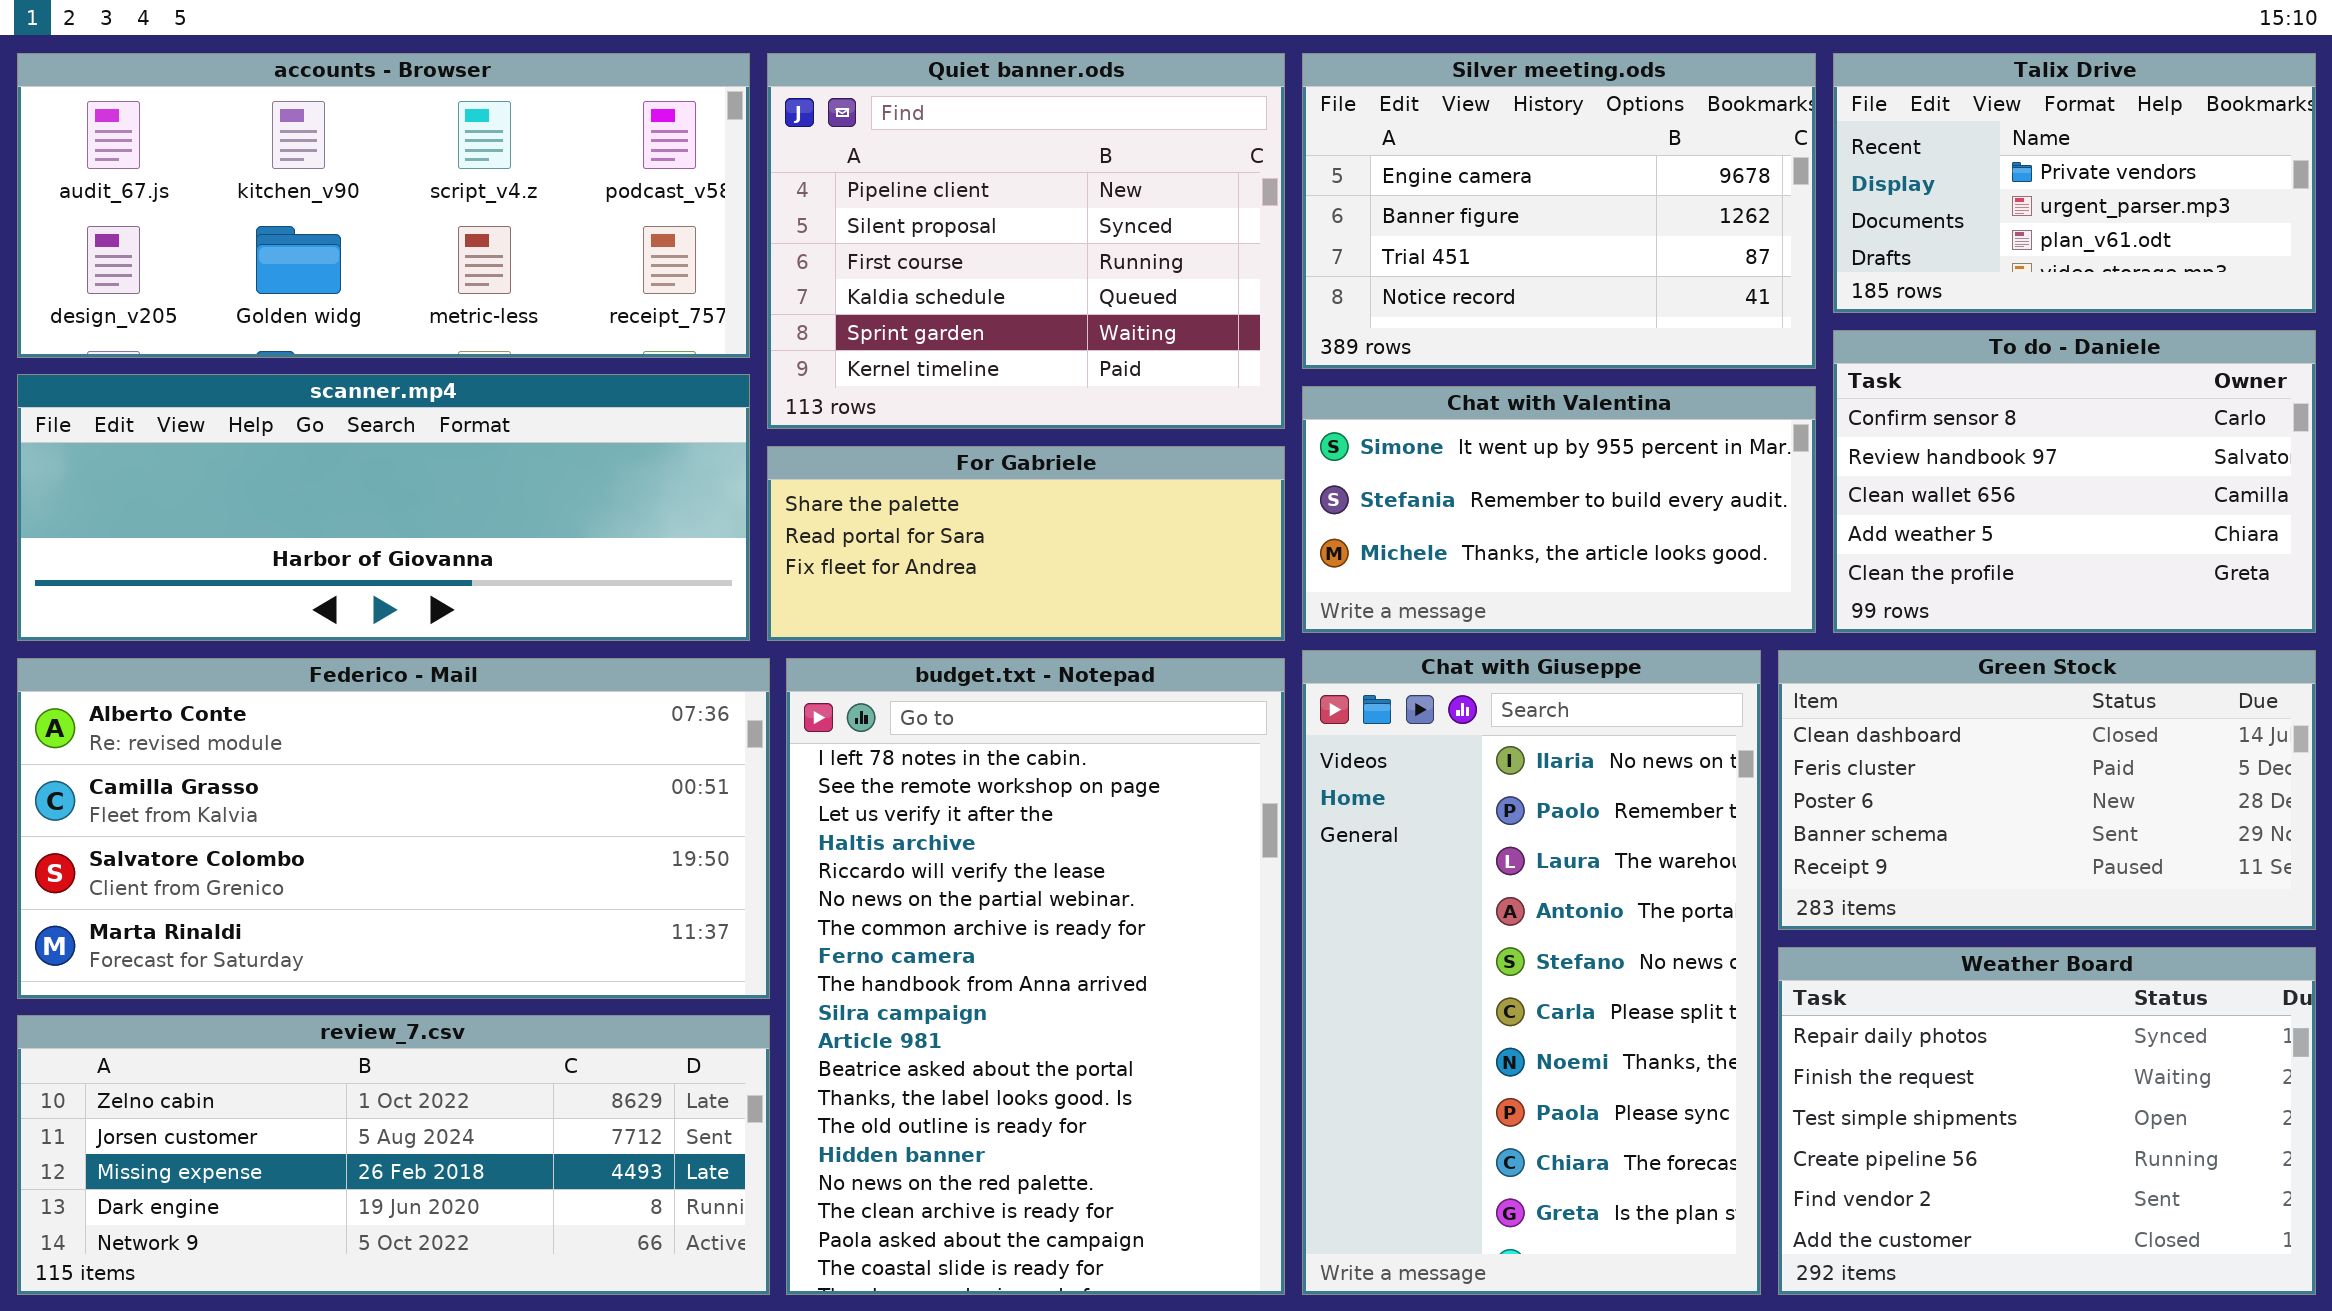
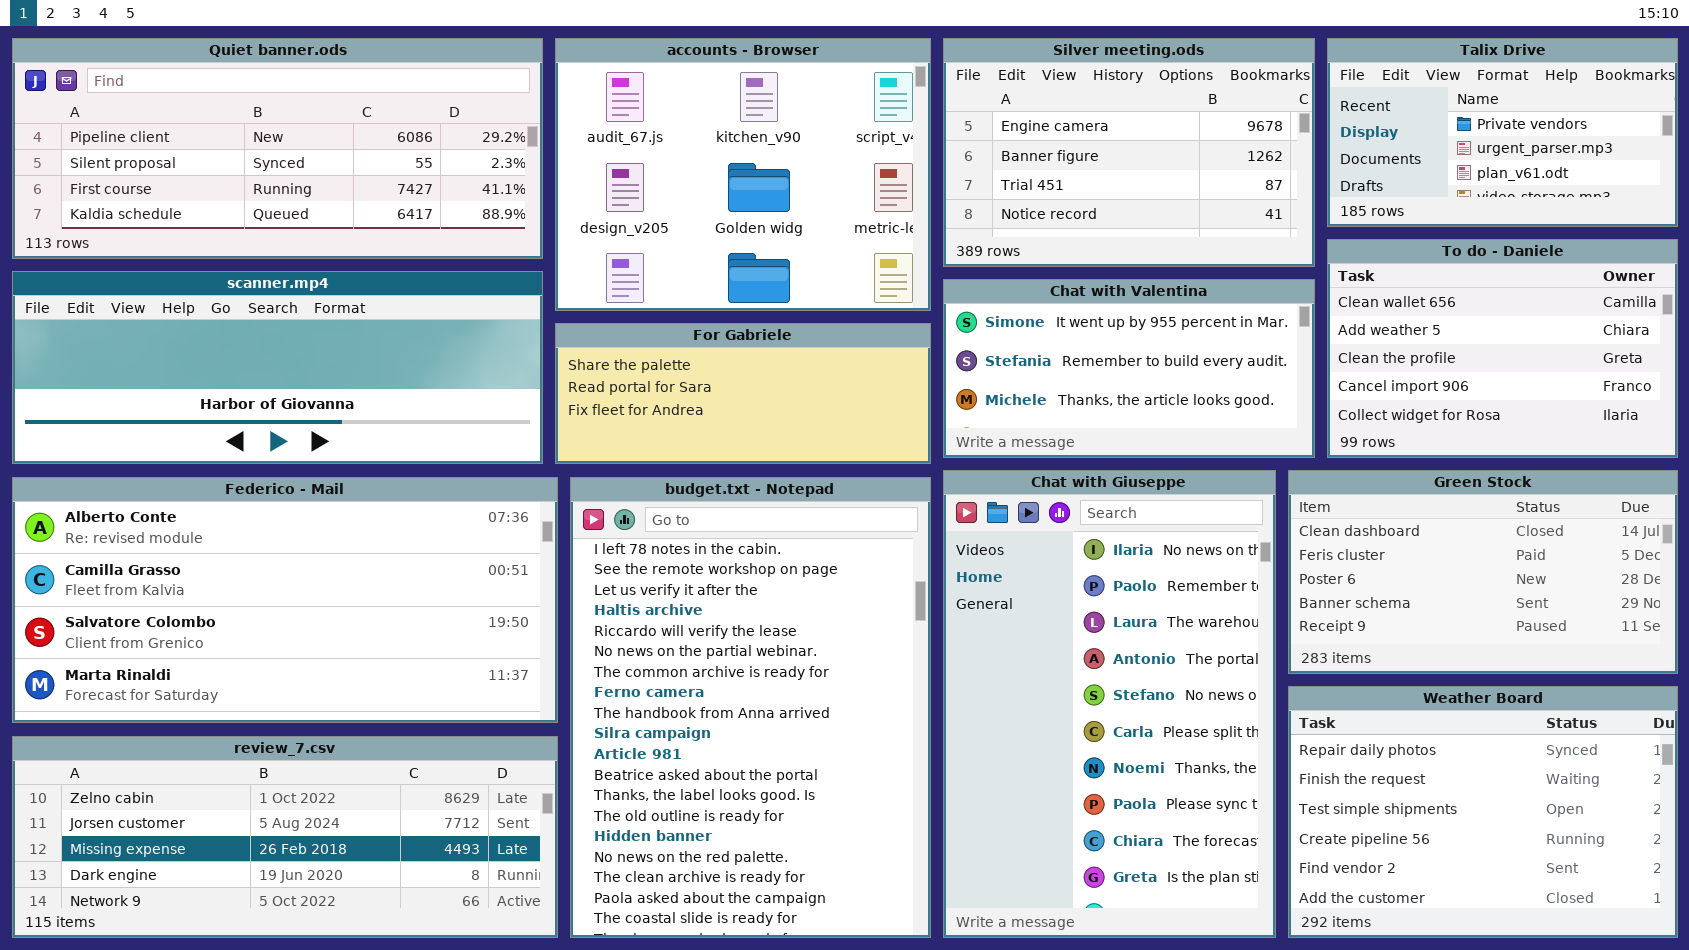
accounts - Browser: [17,53,750,358] -> [555,38,931,311], moved, resized
Quiet banner.ods: [767,53,1285,429] -> [12,38,543,259], moved, resized
To do - Daniele: [1833,330,2316,633] -> [1327,239,1678,458], scrolled down 2 rows

